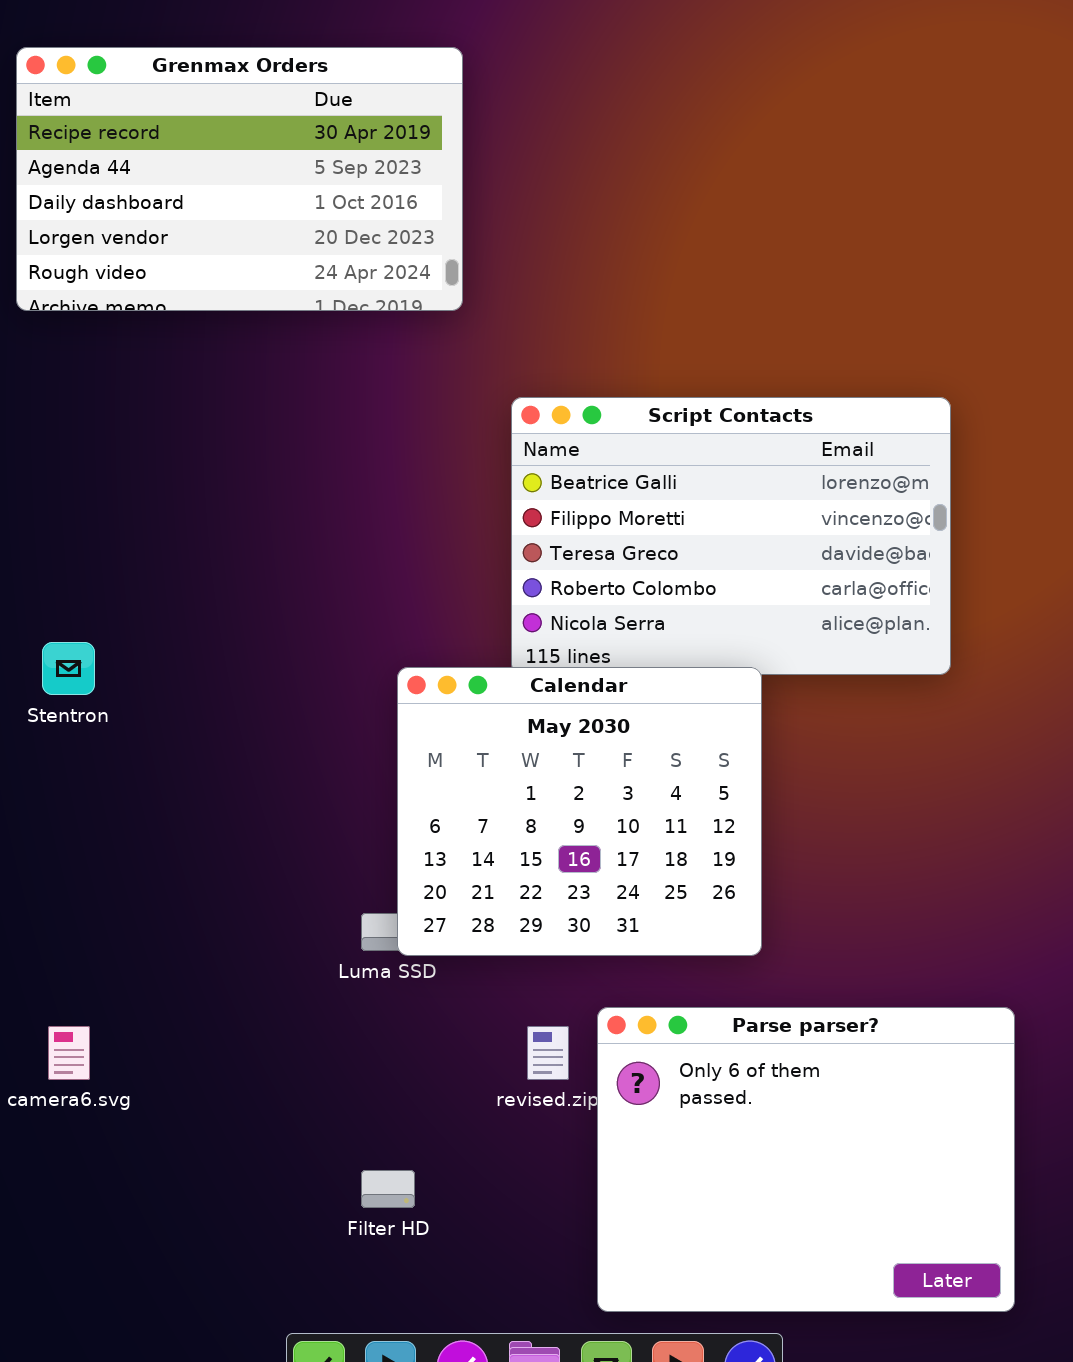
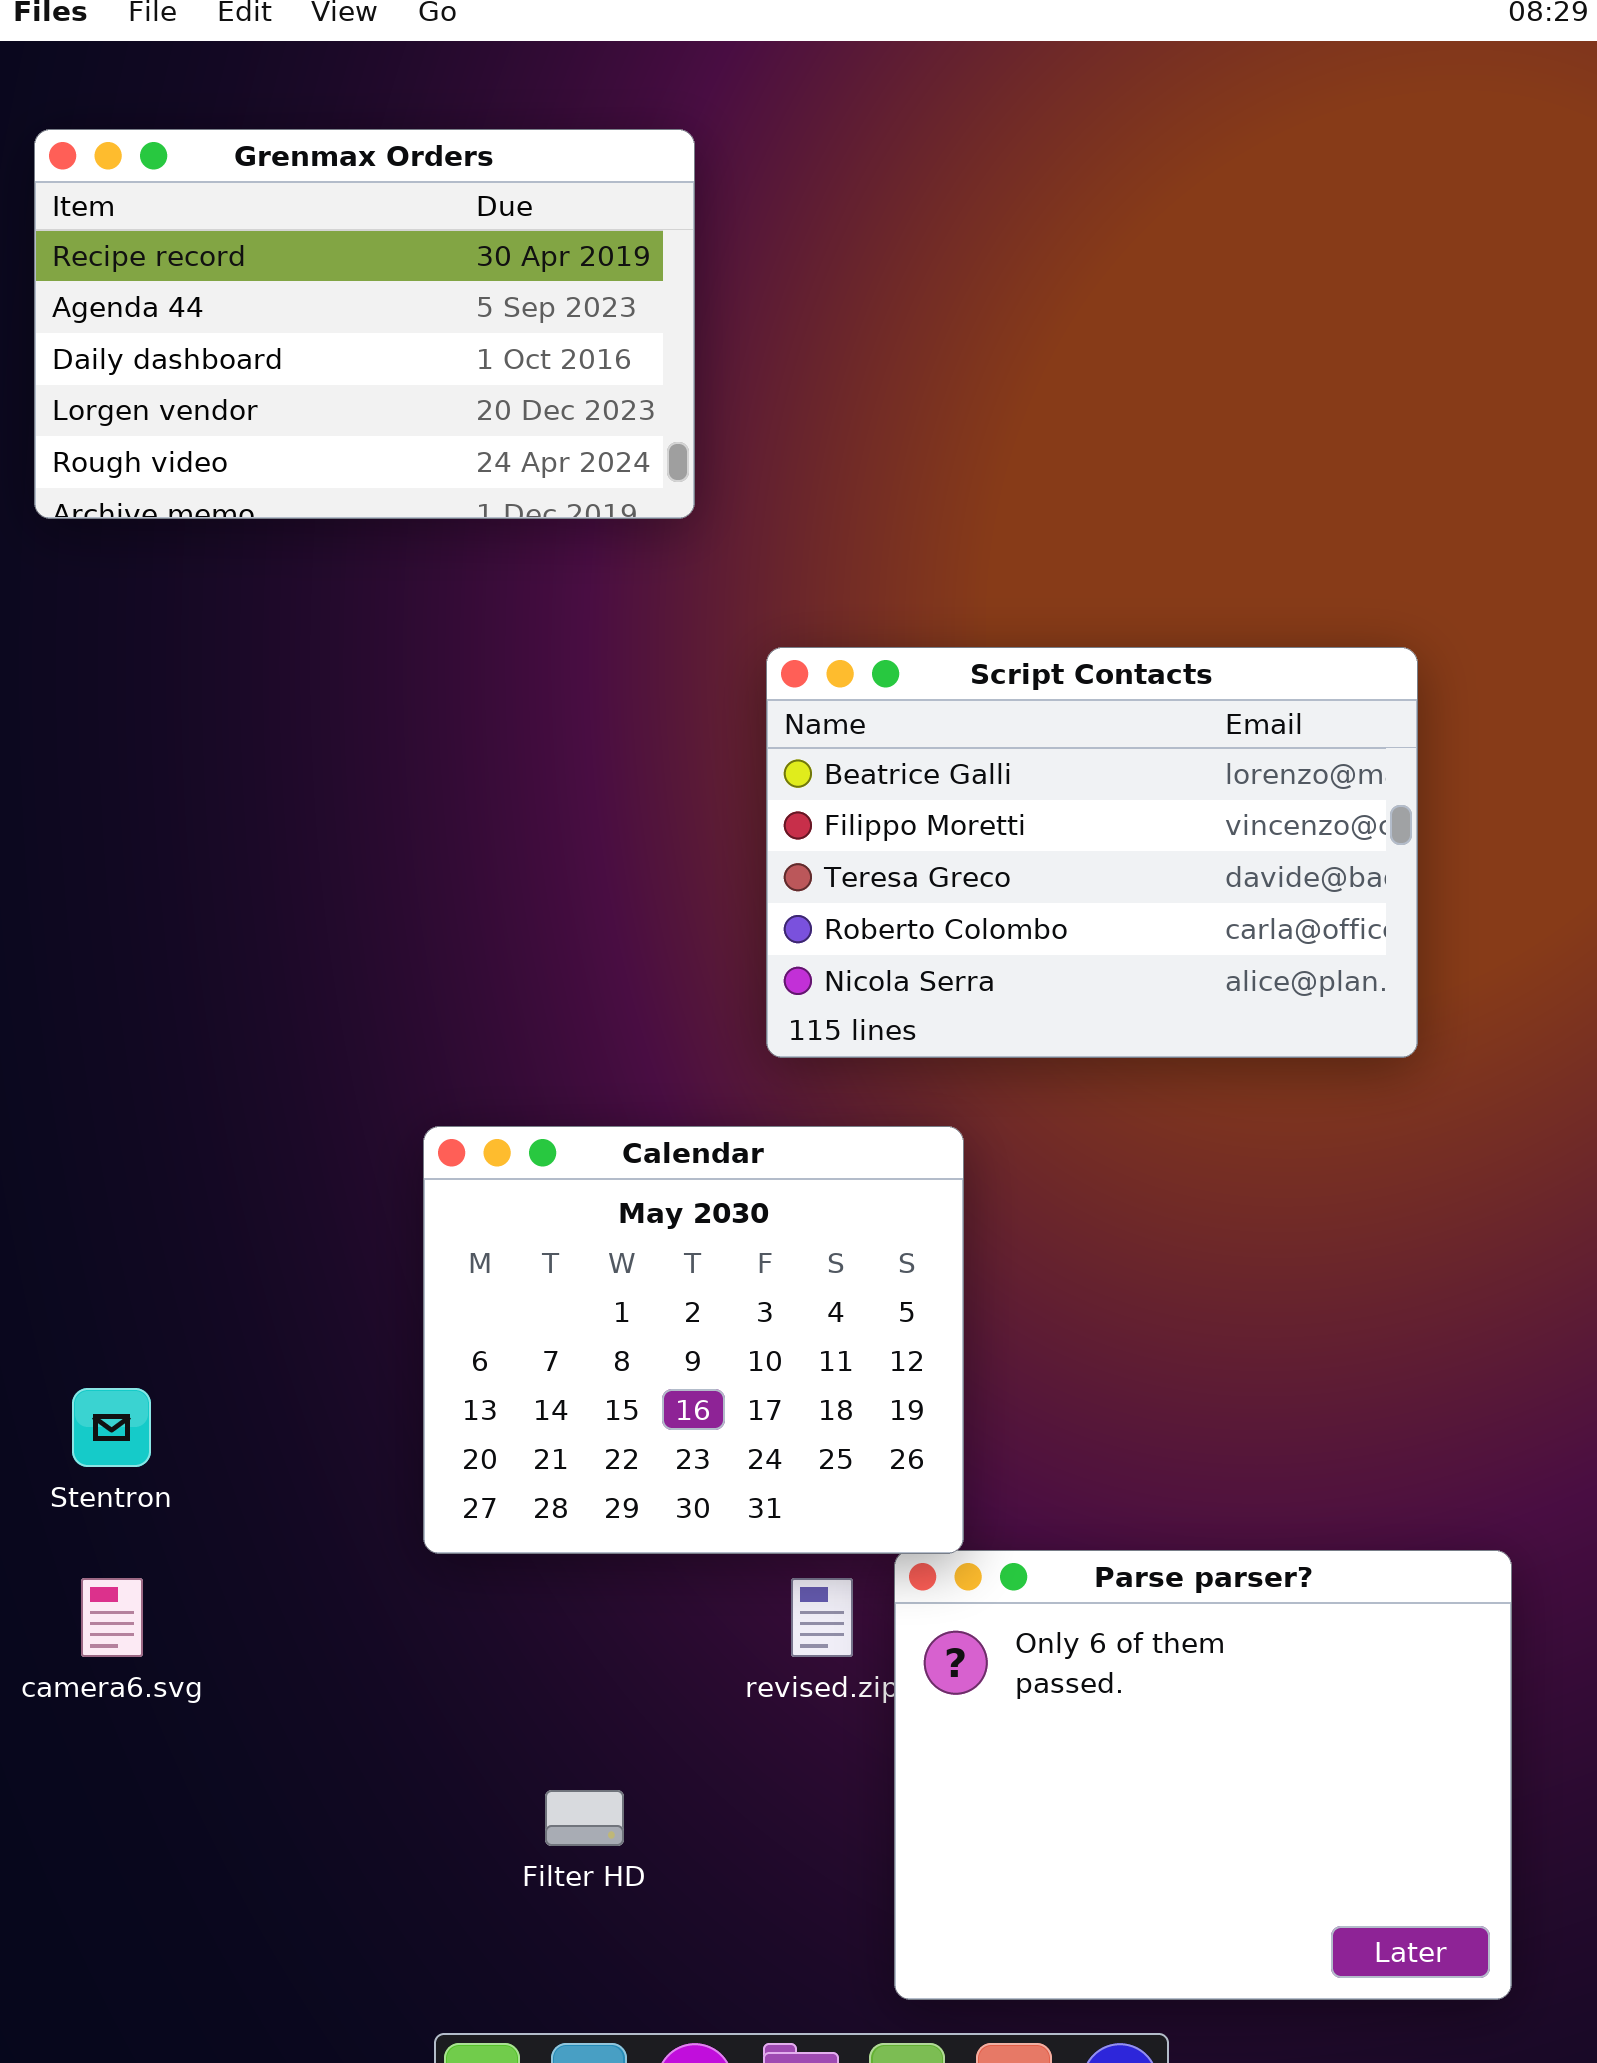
Stentron: [42,642,95,695] -> [72,1388,151,1467], moved
Calendar: [397,667,762,956] -> [423,1126,964,1554], moved

